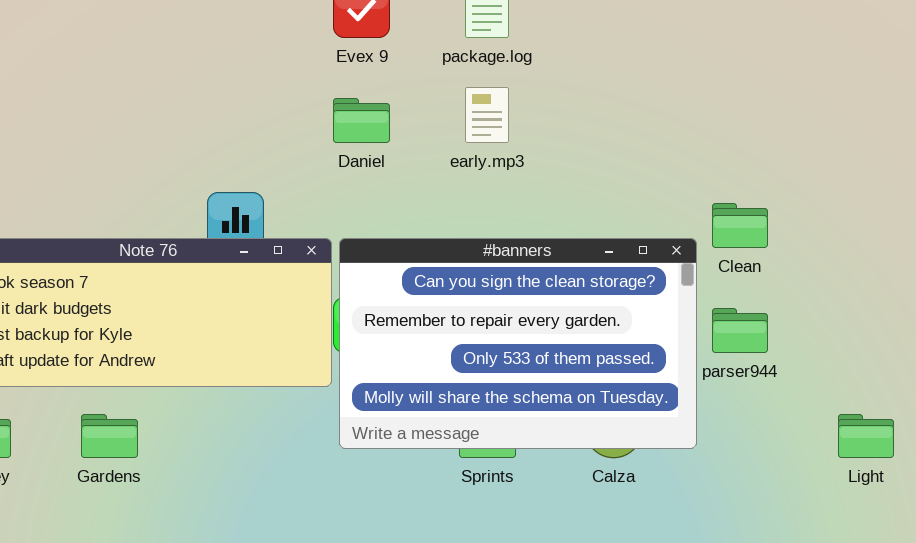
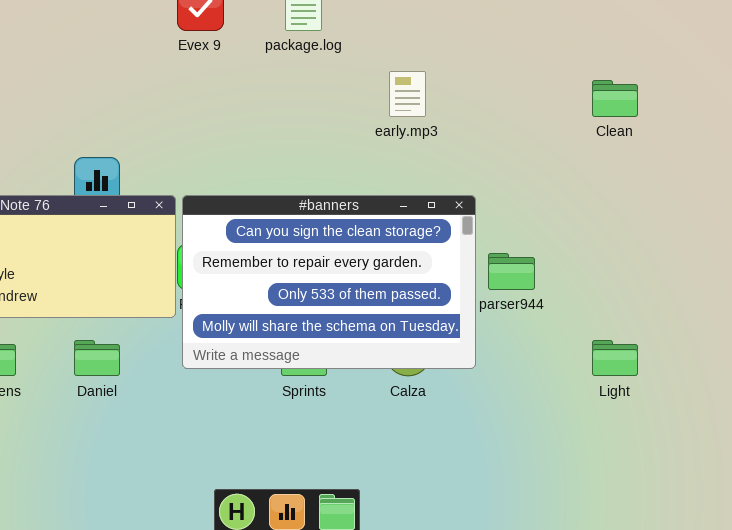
early.mp3: [465,87,509,143] -> [389,71,426,117], moved
Daniel: [333,98,390,143] -> [74,340,120,376], moved
Clean: [712,203,768,248] -> [592,80,638,117], moved

